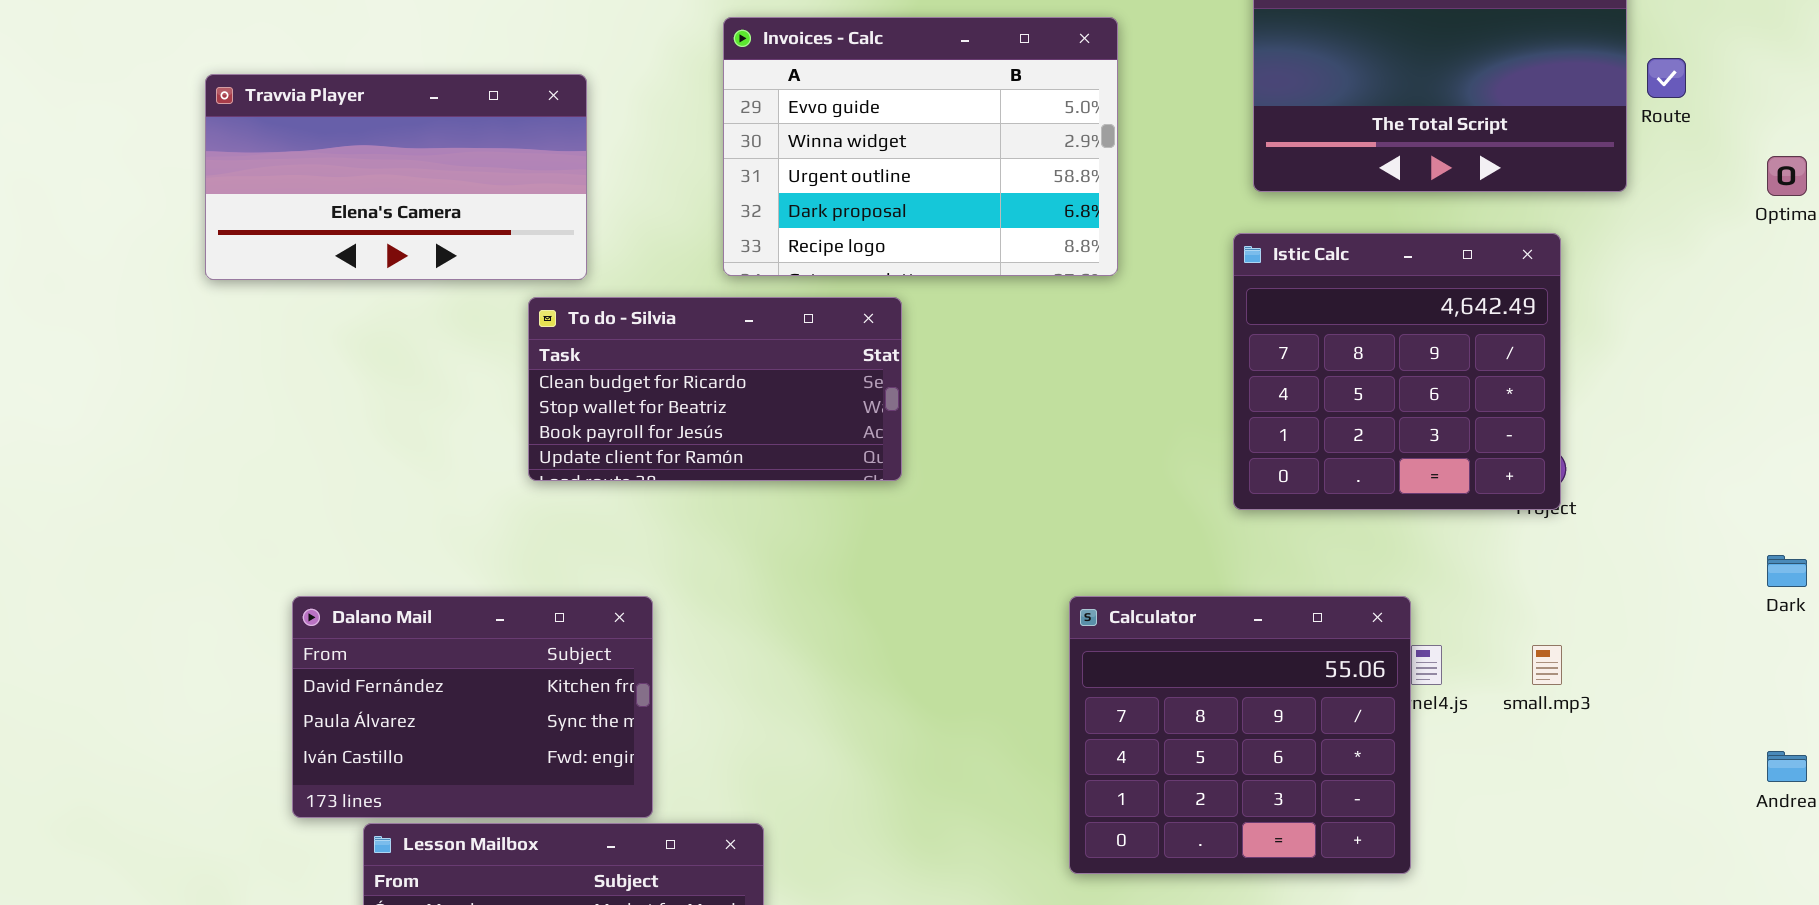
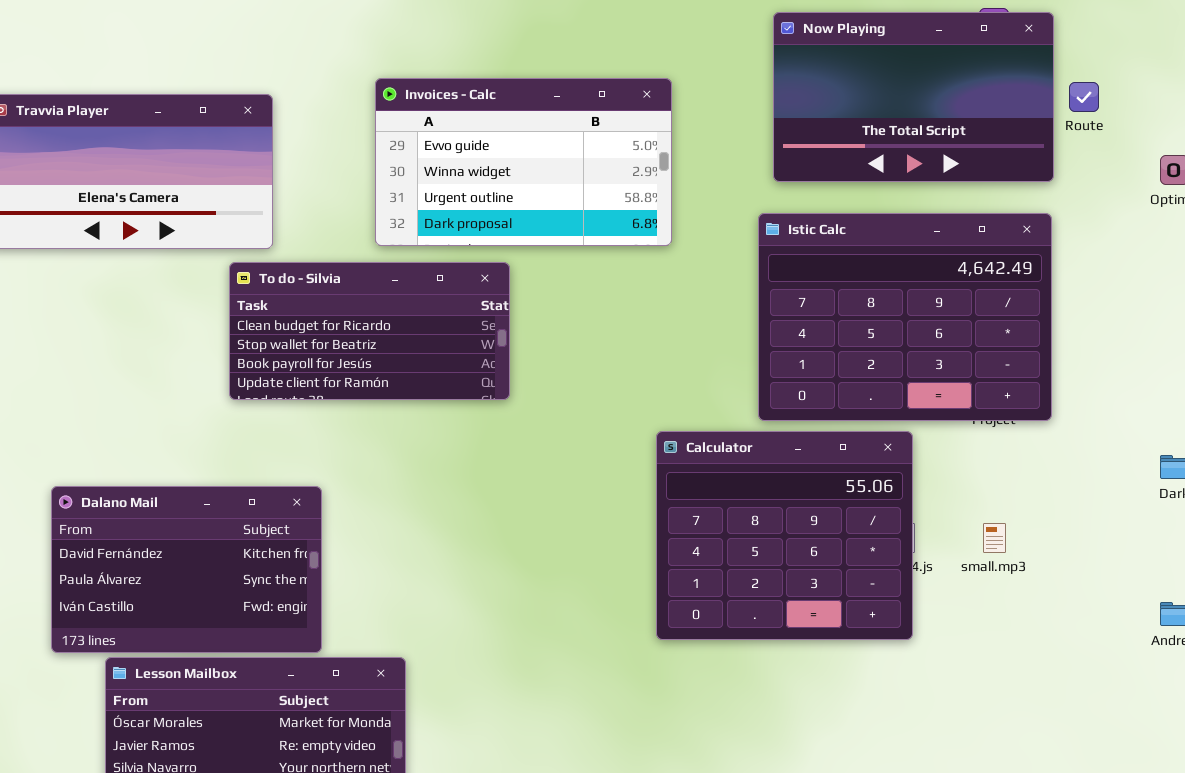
Invoices - Calc: [723,17,1118,276] -> [375,78,672,246], resized
Istic Calc: [1233,233,1561,510] -> [758,213,1052,421], resized
Calculator: [1069,596,1411,874] -> [656,431,913,640], moved

